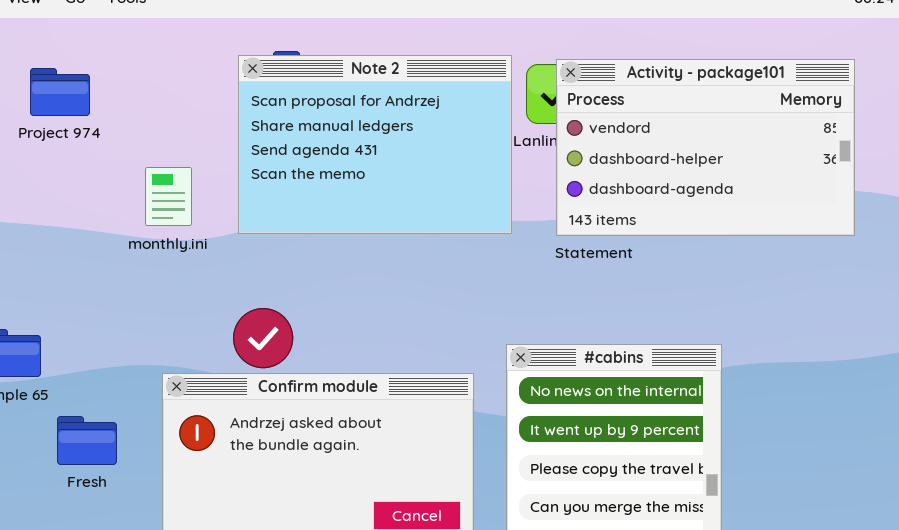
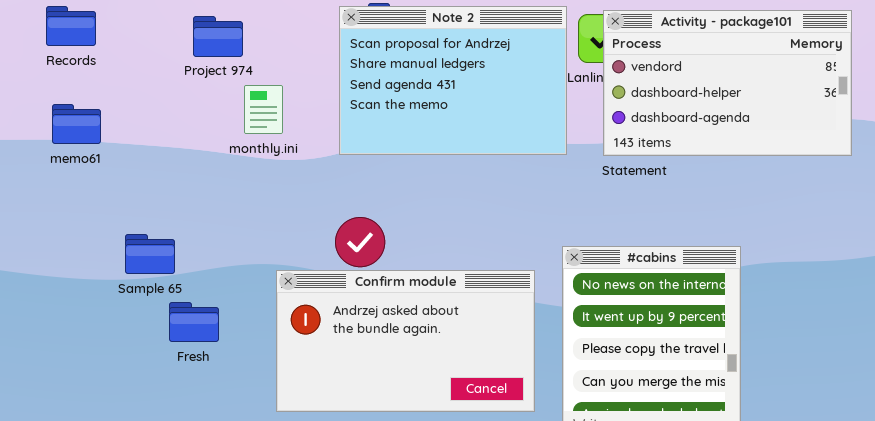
Project 974: [30,68,90,116] -> [193,16,243,57], moved
monthly.ini: [145,167,192,226] -> [244,85,283,134], moved
Fresh: [57,416,117,465] -> [169,302,219,342], moved

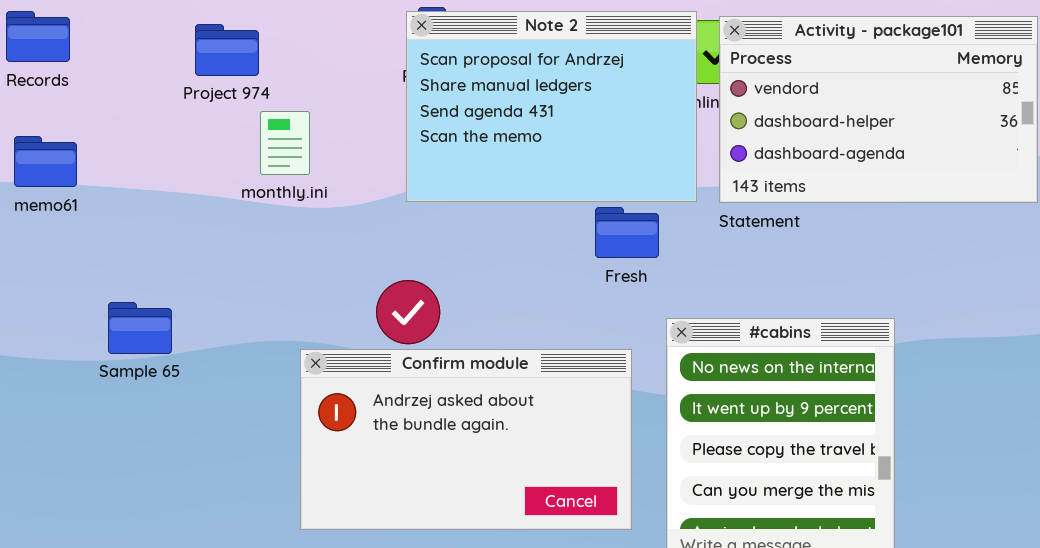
Note 2: [339,6,567,155] -> [406,11,697,202], moved
Fresh: [169,302,219,342] -> [595,207,659,258], moved

